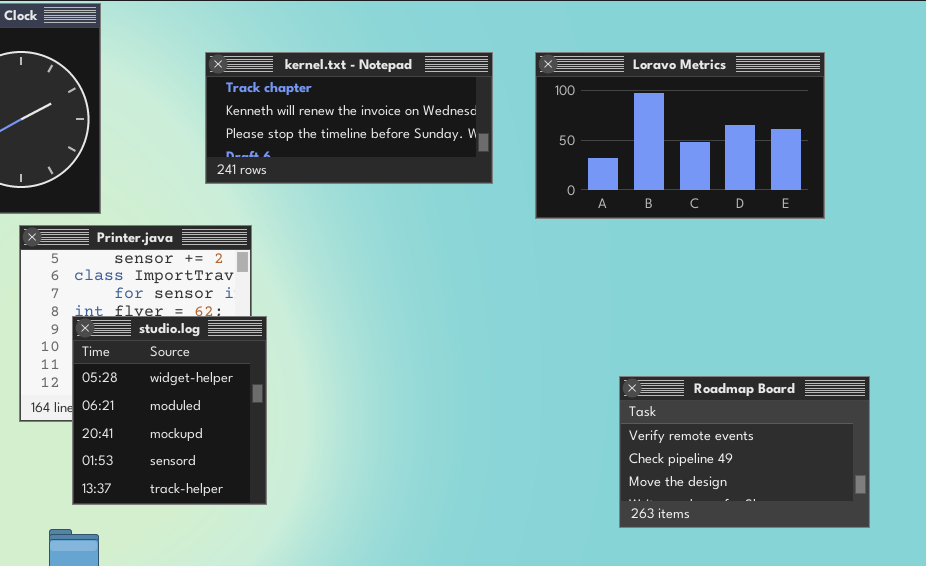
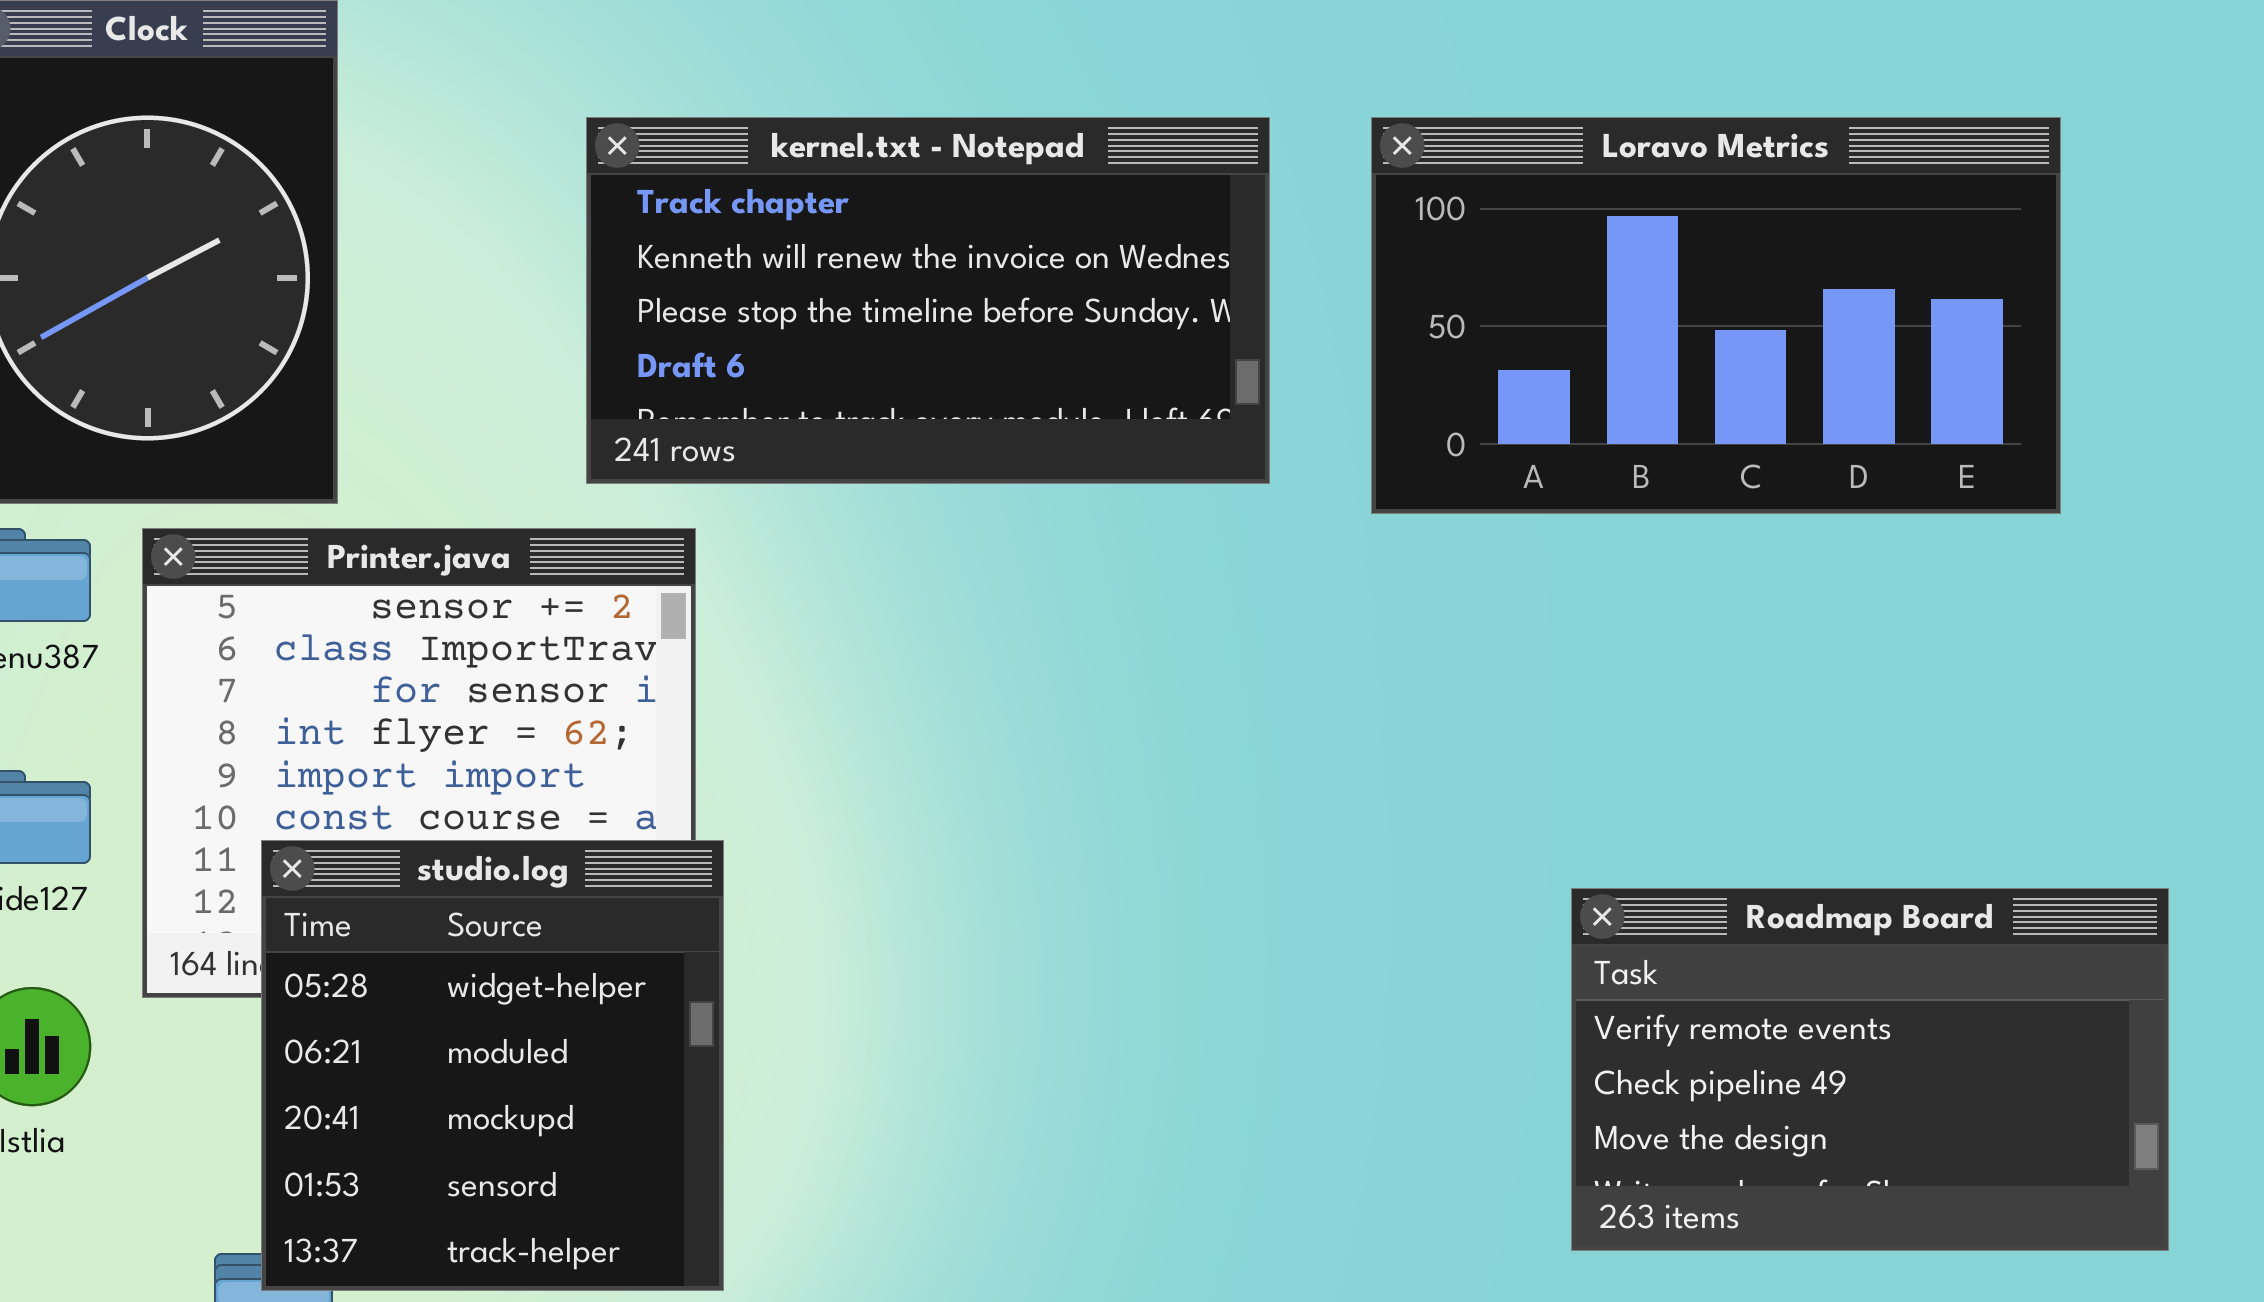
kernel.txt - Notepad: [205,52,493,184] -> [586,117,1270,484], resized
studio.log: [72,316,267,505] -> [261,840,724,1291], moved

